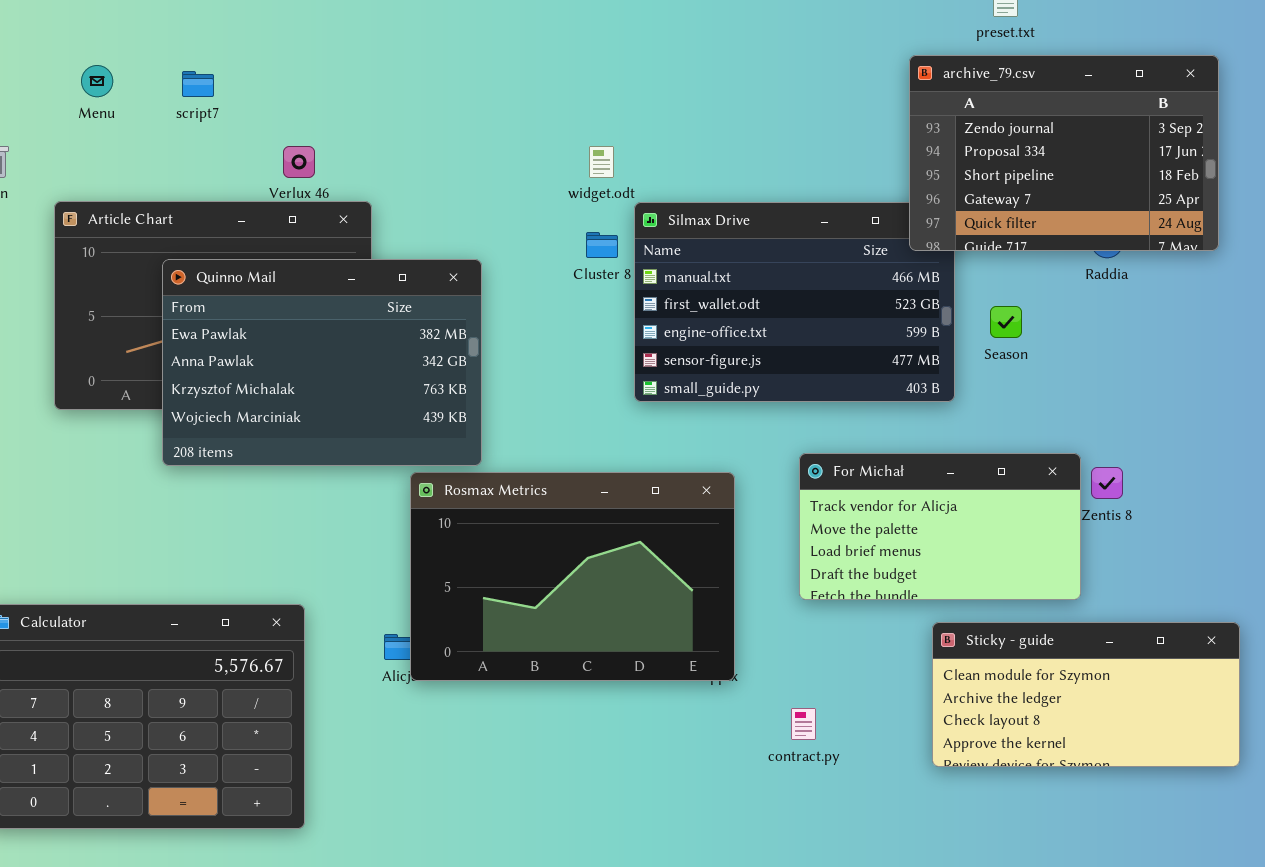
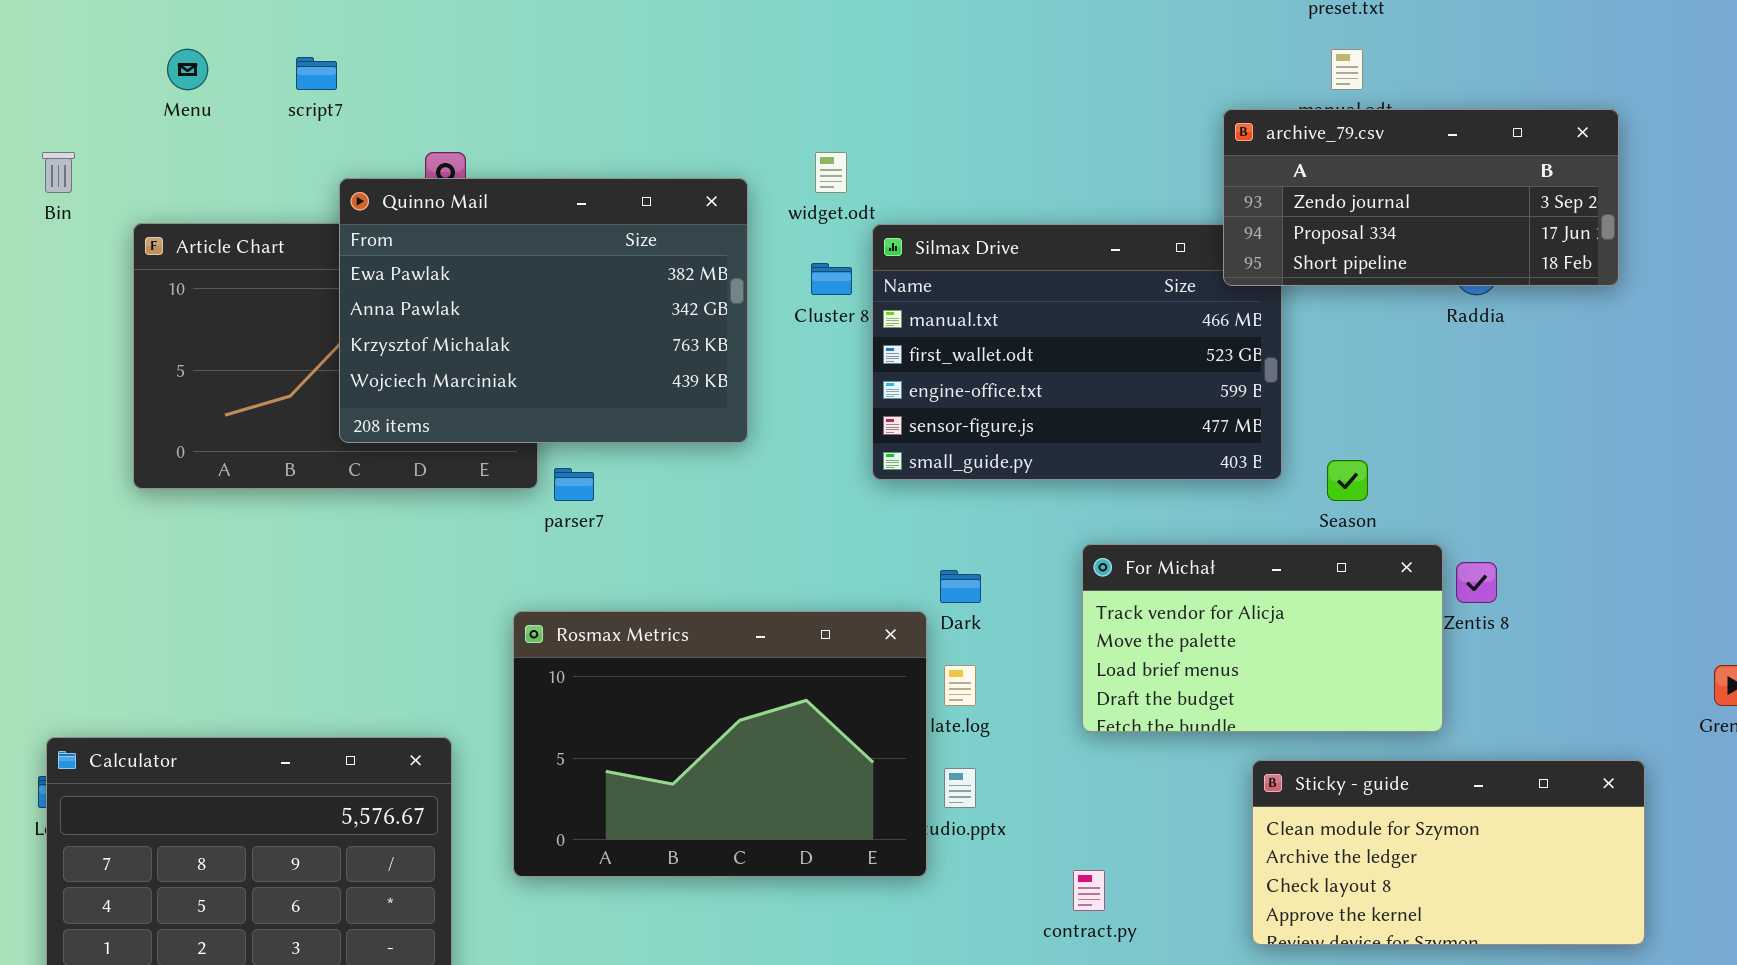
archive_79.csv: [909,55,1219,251] -> [1223,109,1619,286], resized
Quinno Mail: [162,259,482,466] -> [339,178,748,443], moved
Season: [990,306,1022,338] -> [1327,460,1368,501], moved
Rosmax Metrics: [410,472,735,681] -> [513,611,927,877], moved

